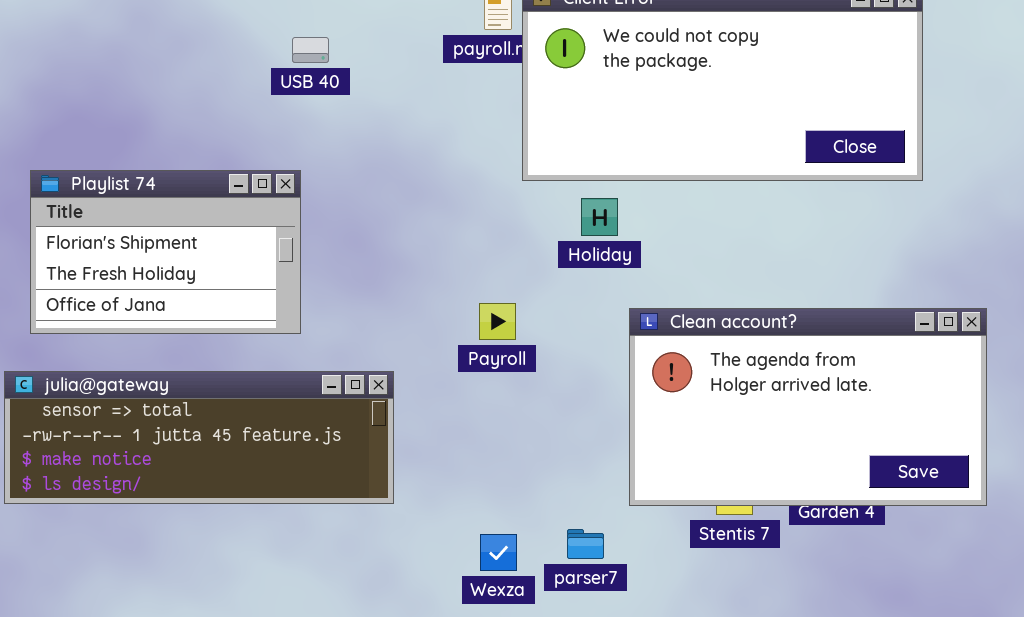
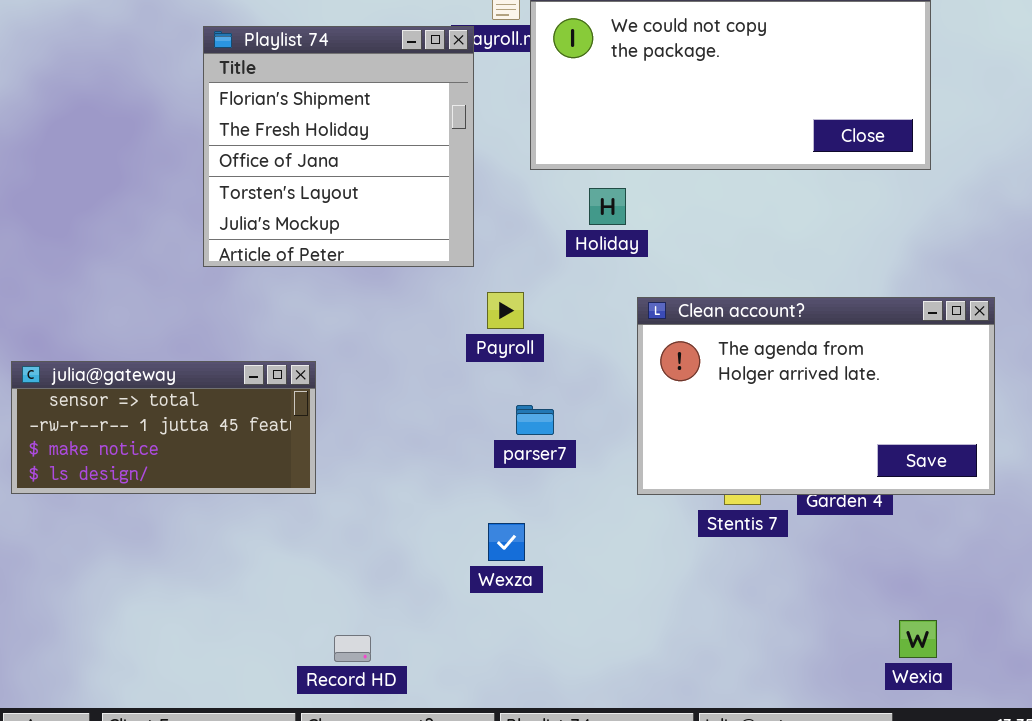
Playlist 74: [30,170,301,334] -> [203,26,474,267], moved, resized
julia@gateway: [4,371,394,504] -> [11,361,316,494], resized
parser7: [567,529,604,559] -> [516,405,554,435], moved

